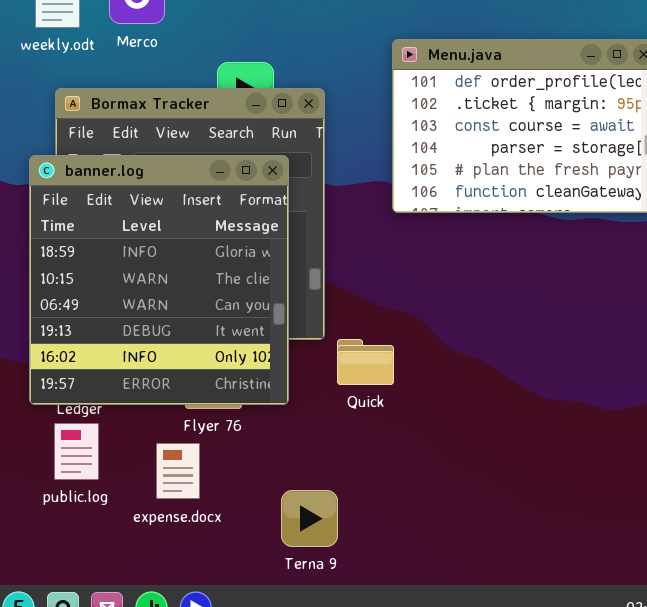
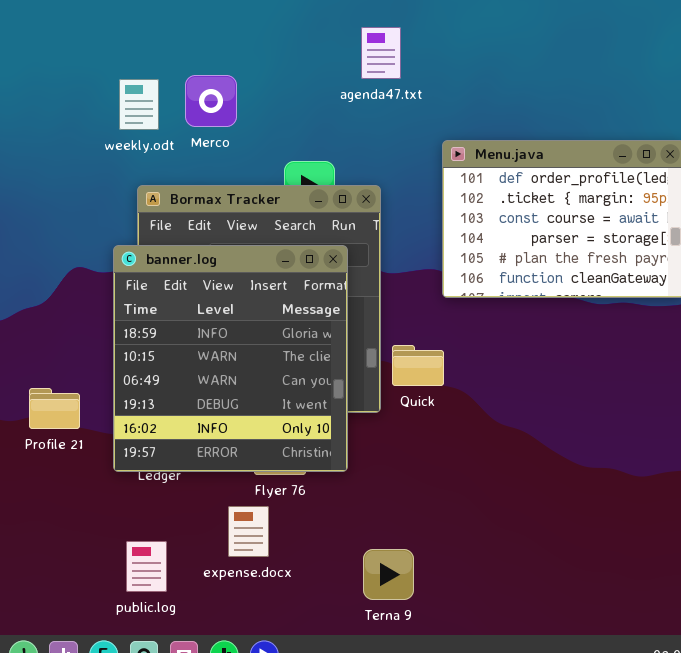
Quick: [337,339,394,385] -> [392,345,444,386], moved
public.log: [54,423,99,480] -> [126,541,167,592], moved
Terna 9: [281,490,338,547] -> [363,549,414,600], moved

